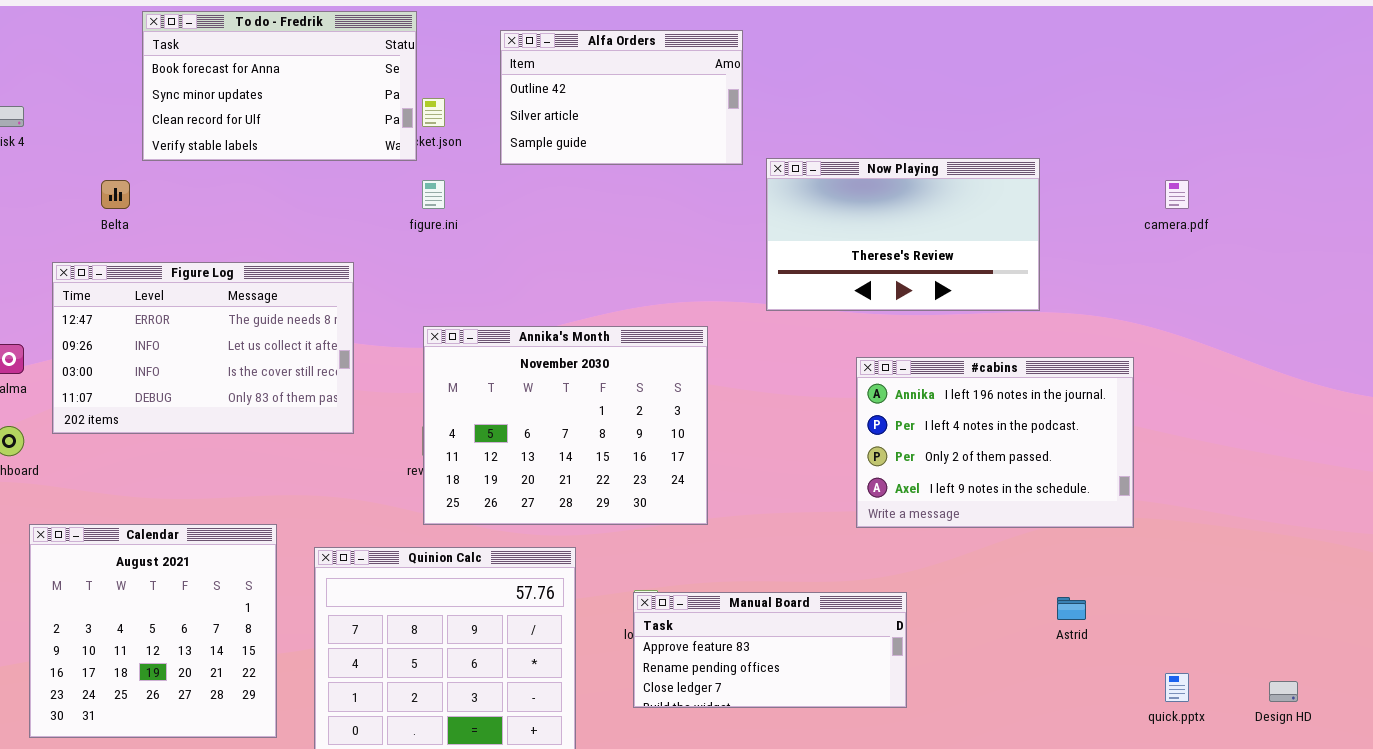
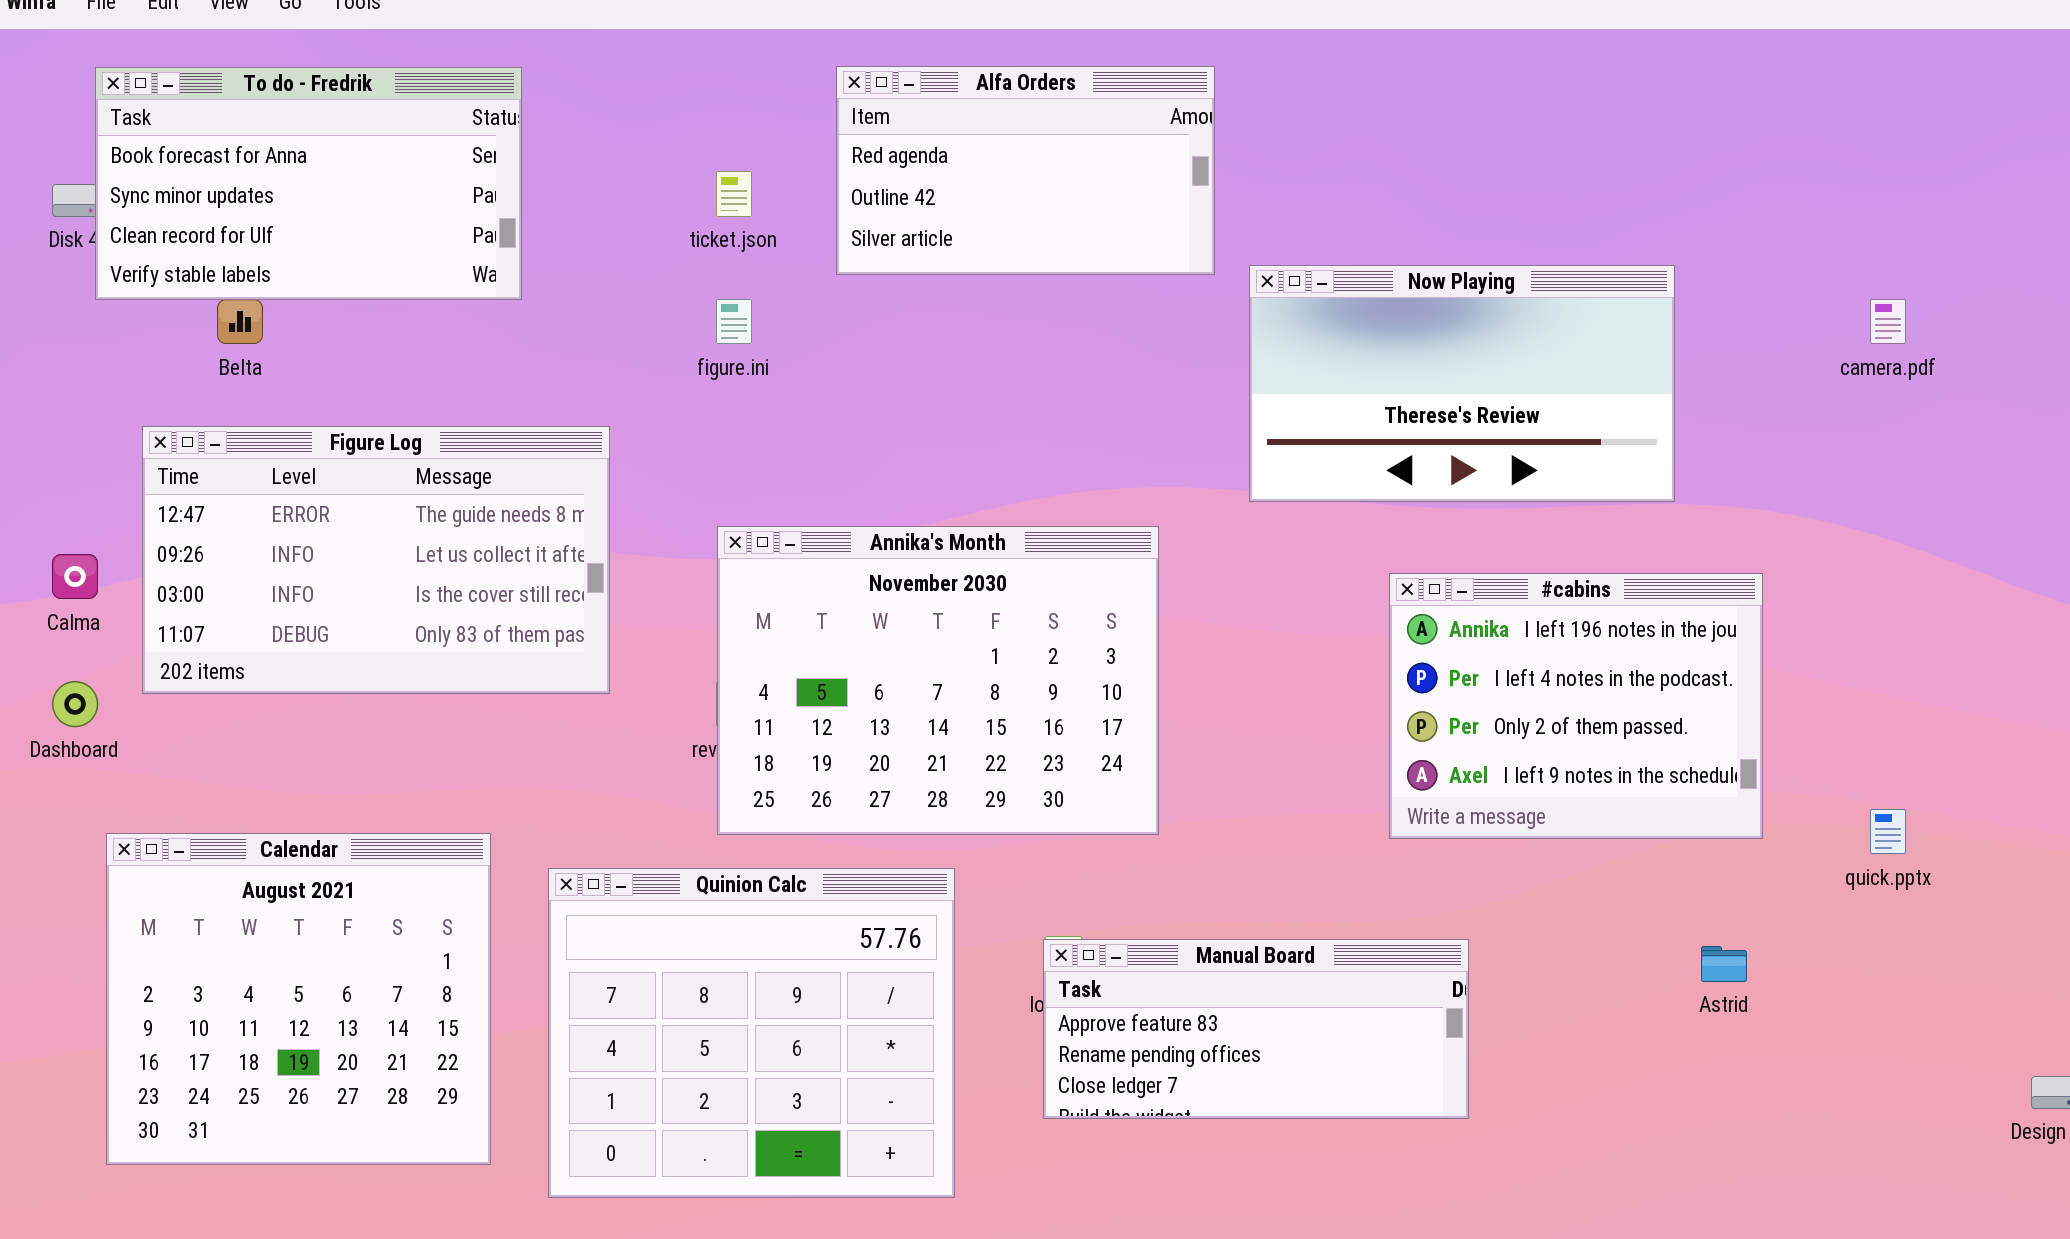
To do - Fredrik: [142,11,417,161] -> [95,67,522,300], moved
Alfa Orders: [500,30,743,165] -> [836,66,1215,275], scrolled up 1 row
#cabins: [856,357,1134,528] -> [1389,573,1763,839], resized
quick.pptx: [1165,673,1189,702] -> [1870,809,1906,854], moved

